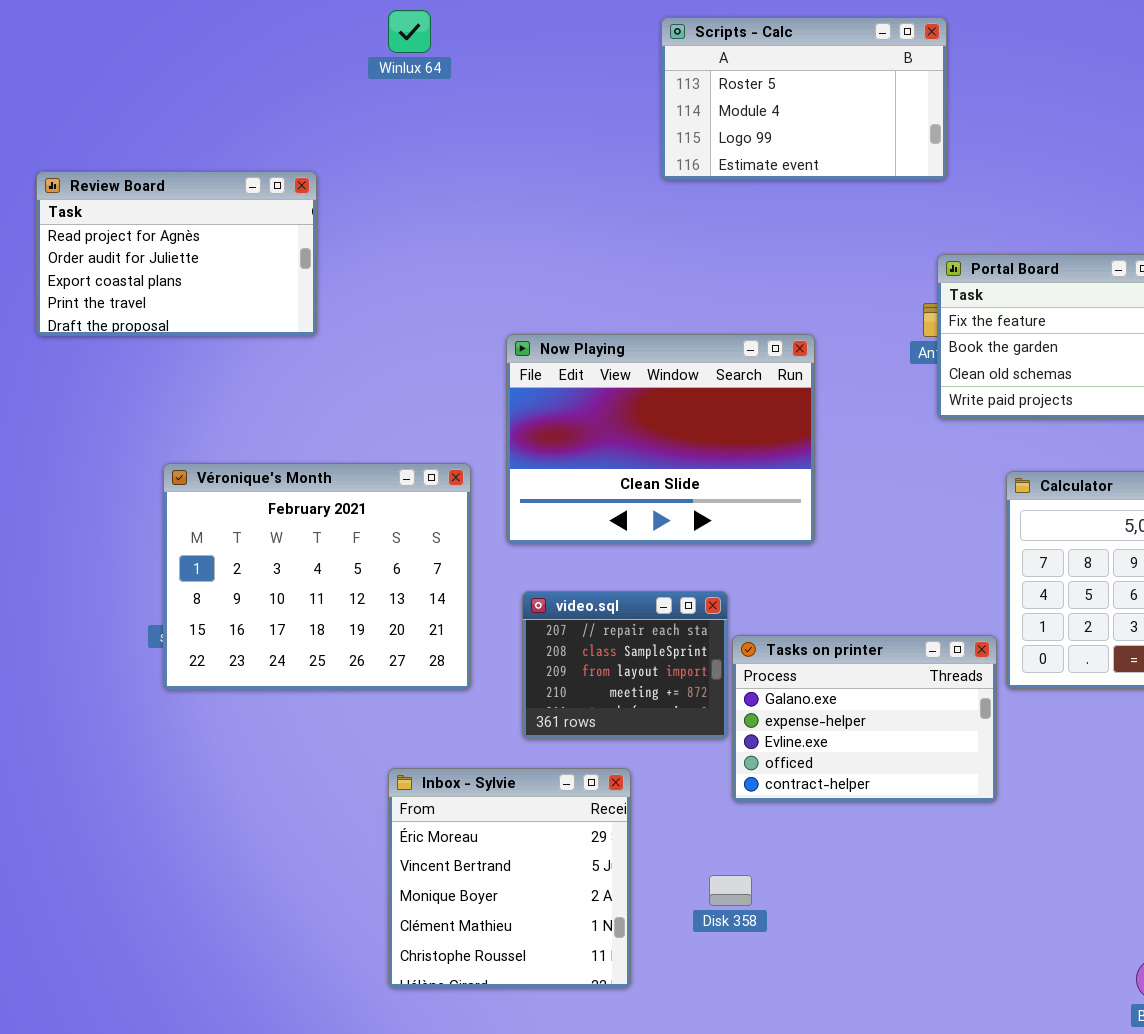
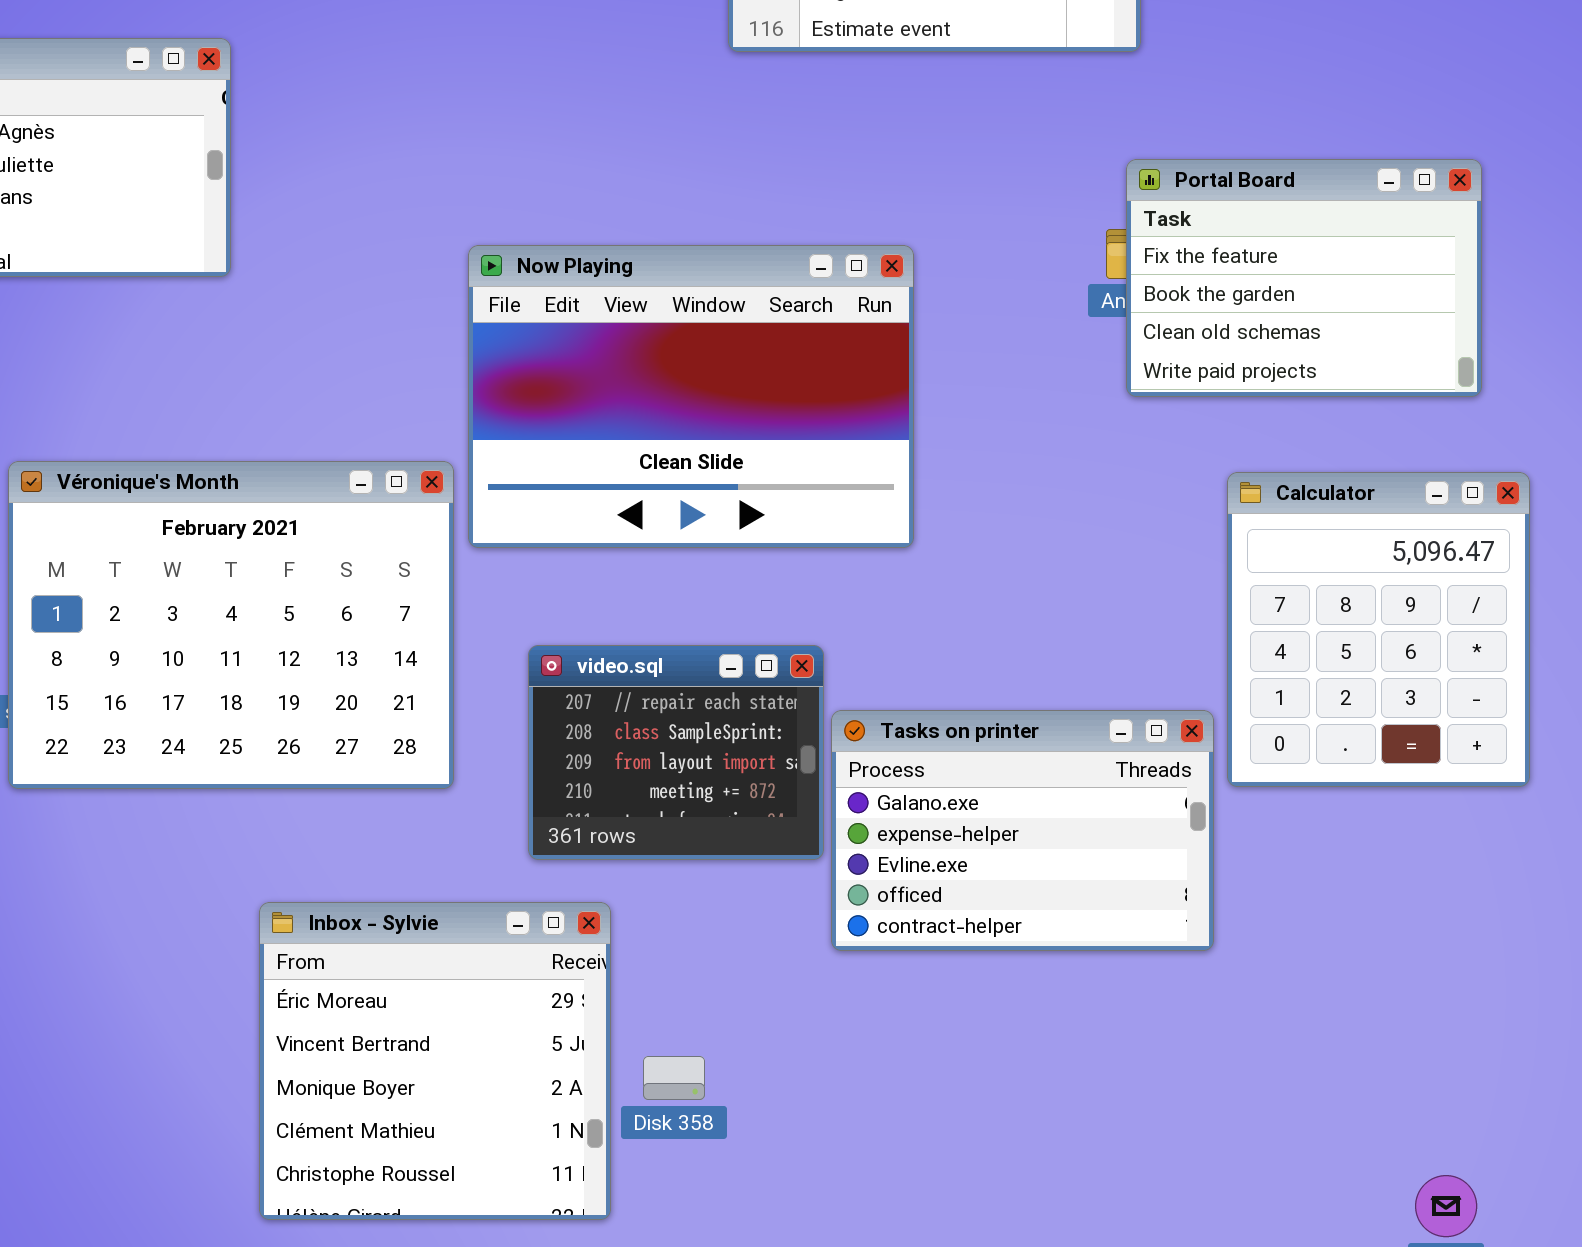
Now Playing: [506,334,815,544] -> [468,245,914,548], moved
Inbox - Sylvie: [388,768,631,988] -> [259,902,611,1220], moved
Disk 358: [709,875,752,906] -> [643,1056,705,1100], moved

